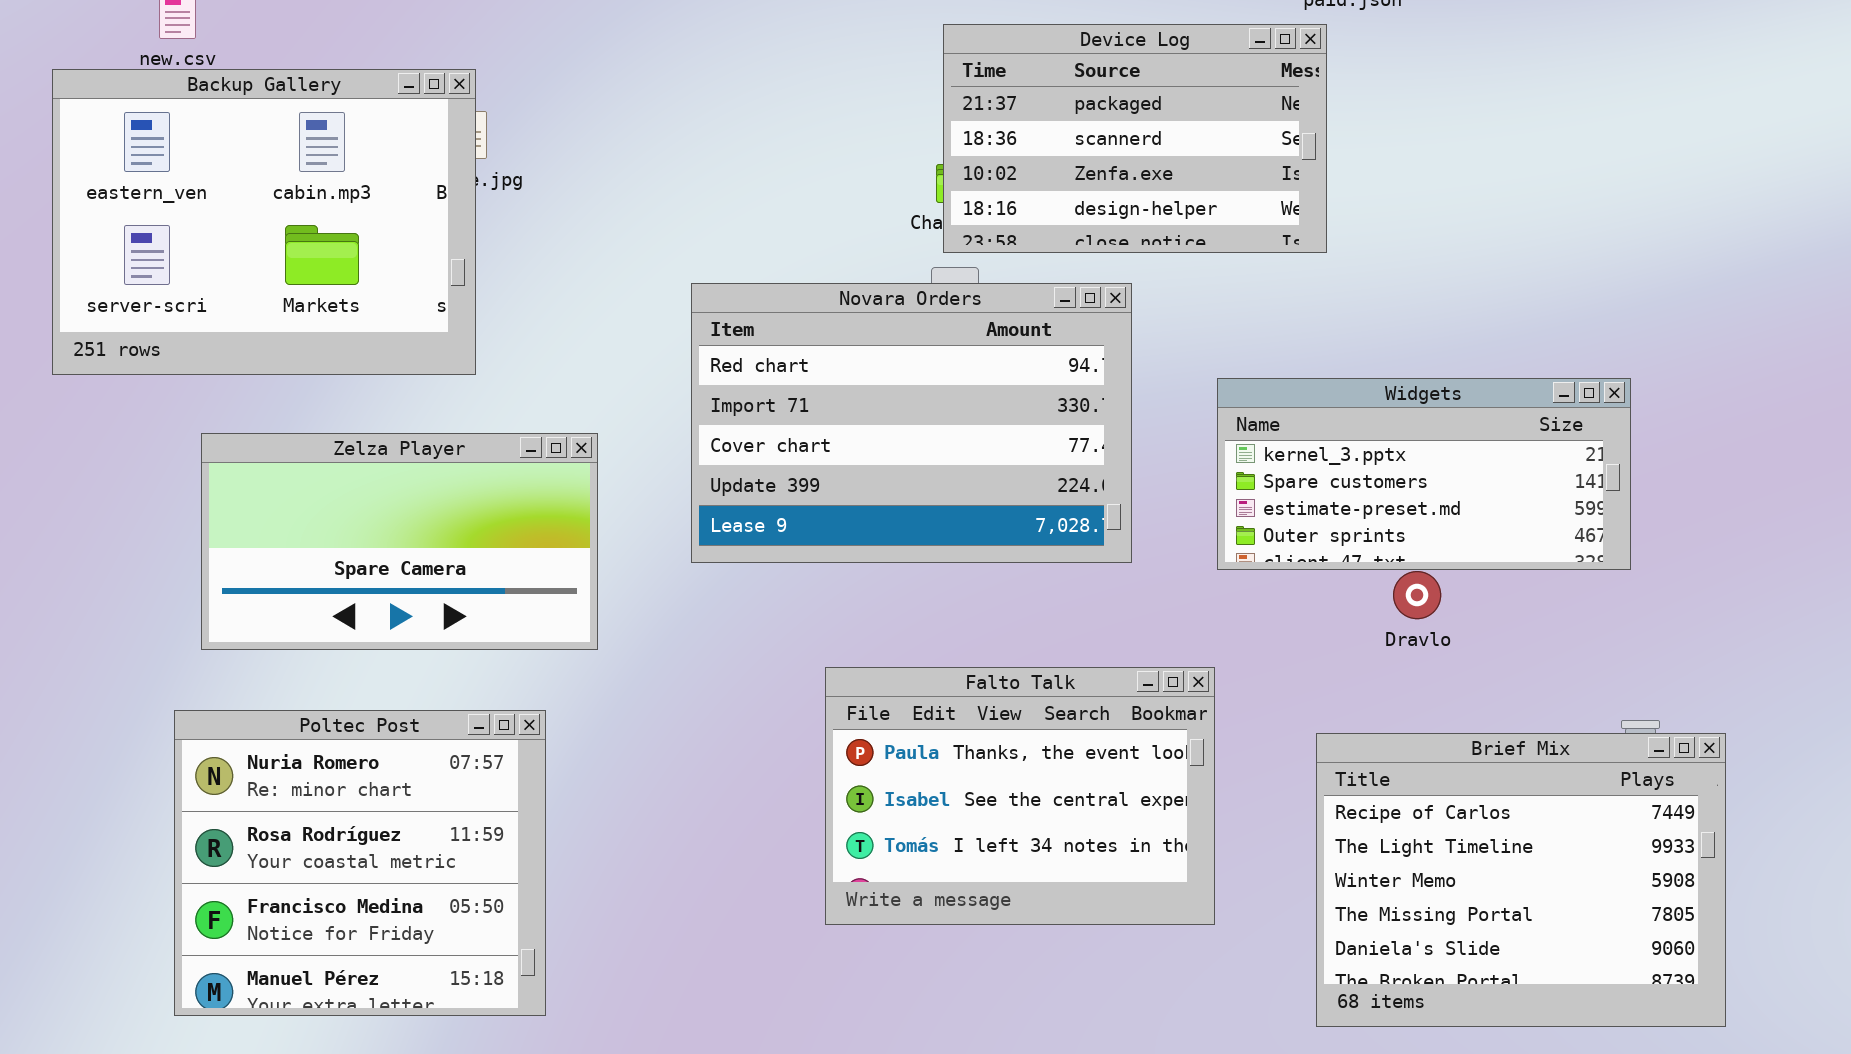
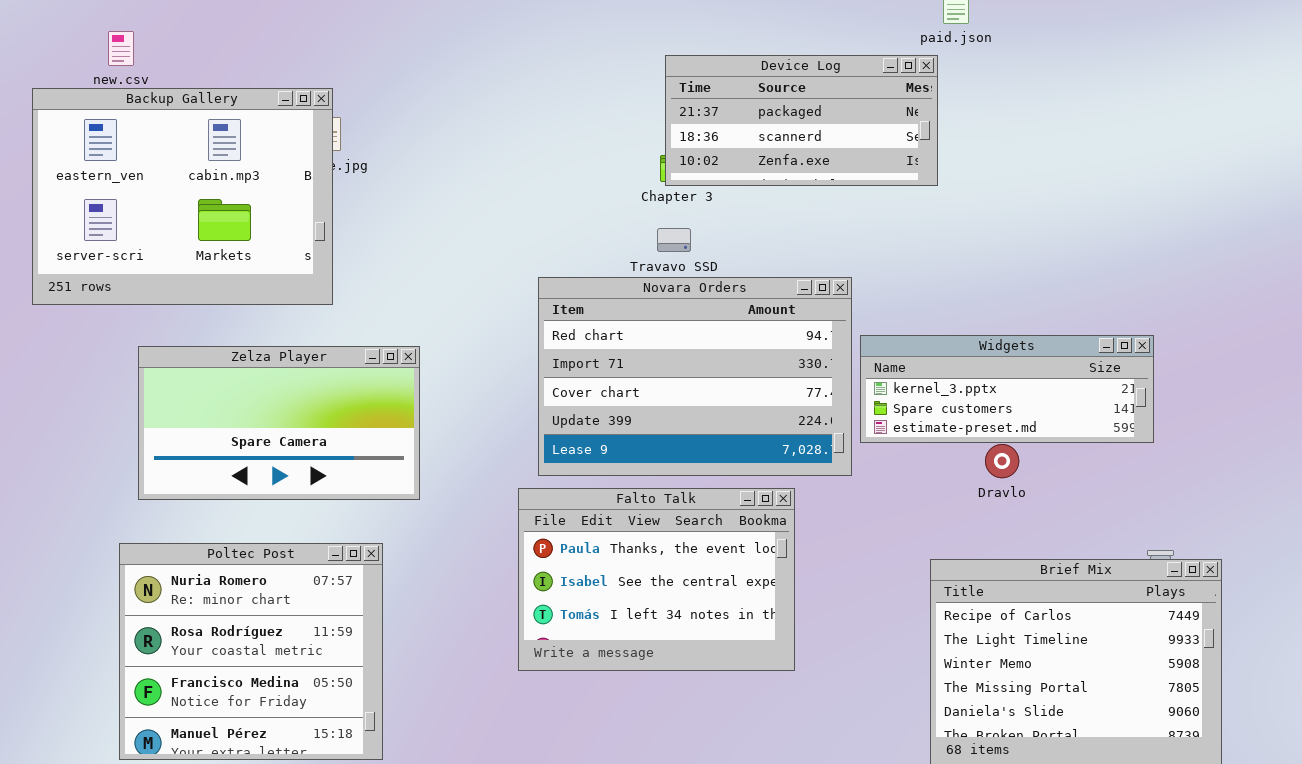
Device Log: [943,24,1327,253] -> [665,55,938,186], resized
Novara Orders: [691,283,1132,563] -> [538,277,852,476], moved
Widgets: [1217,378,1631,570] -> [860,335,1154,443], resized
Falto Talk: [825,667,1215,925] -> [518,488,795,671], moved

